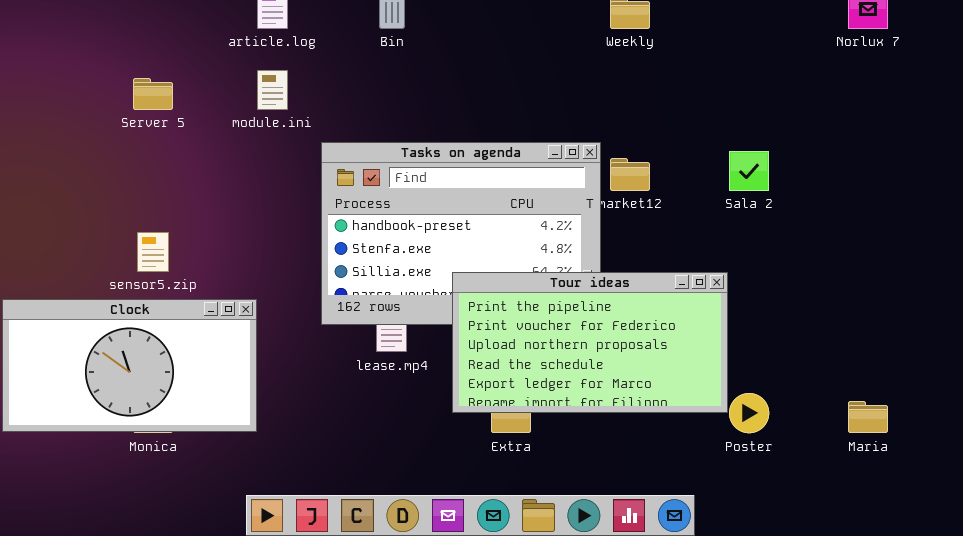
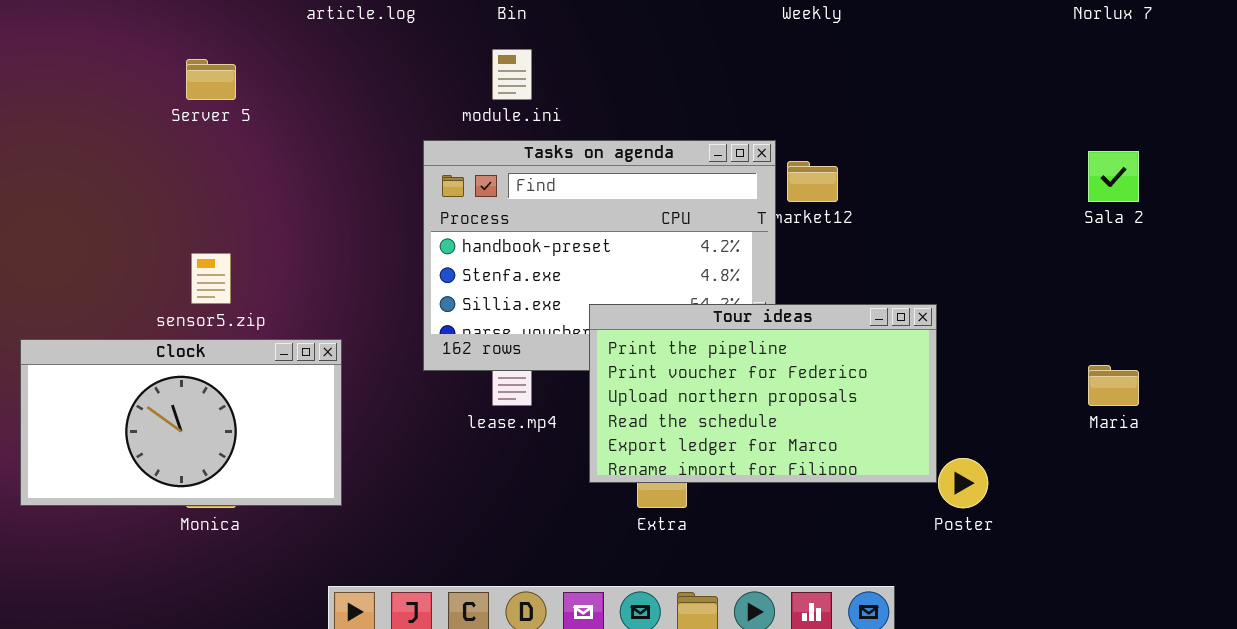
module.ini: [257,70,288,110] -> [492,49,532,100], moved
Sala 2: [729,151,769,191] -> [1088,151,1139,202], moved
Maria: [848,401,888,433] -> [1088,365,1139,406], moved

